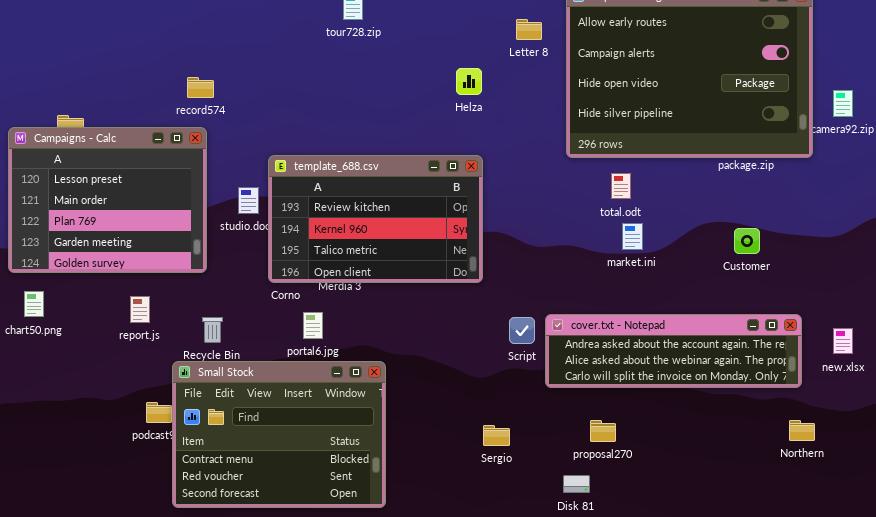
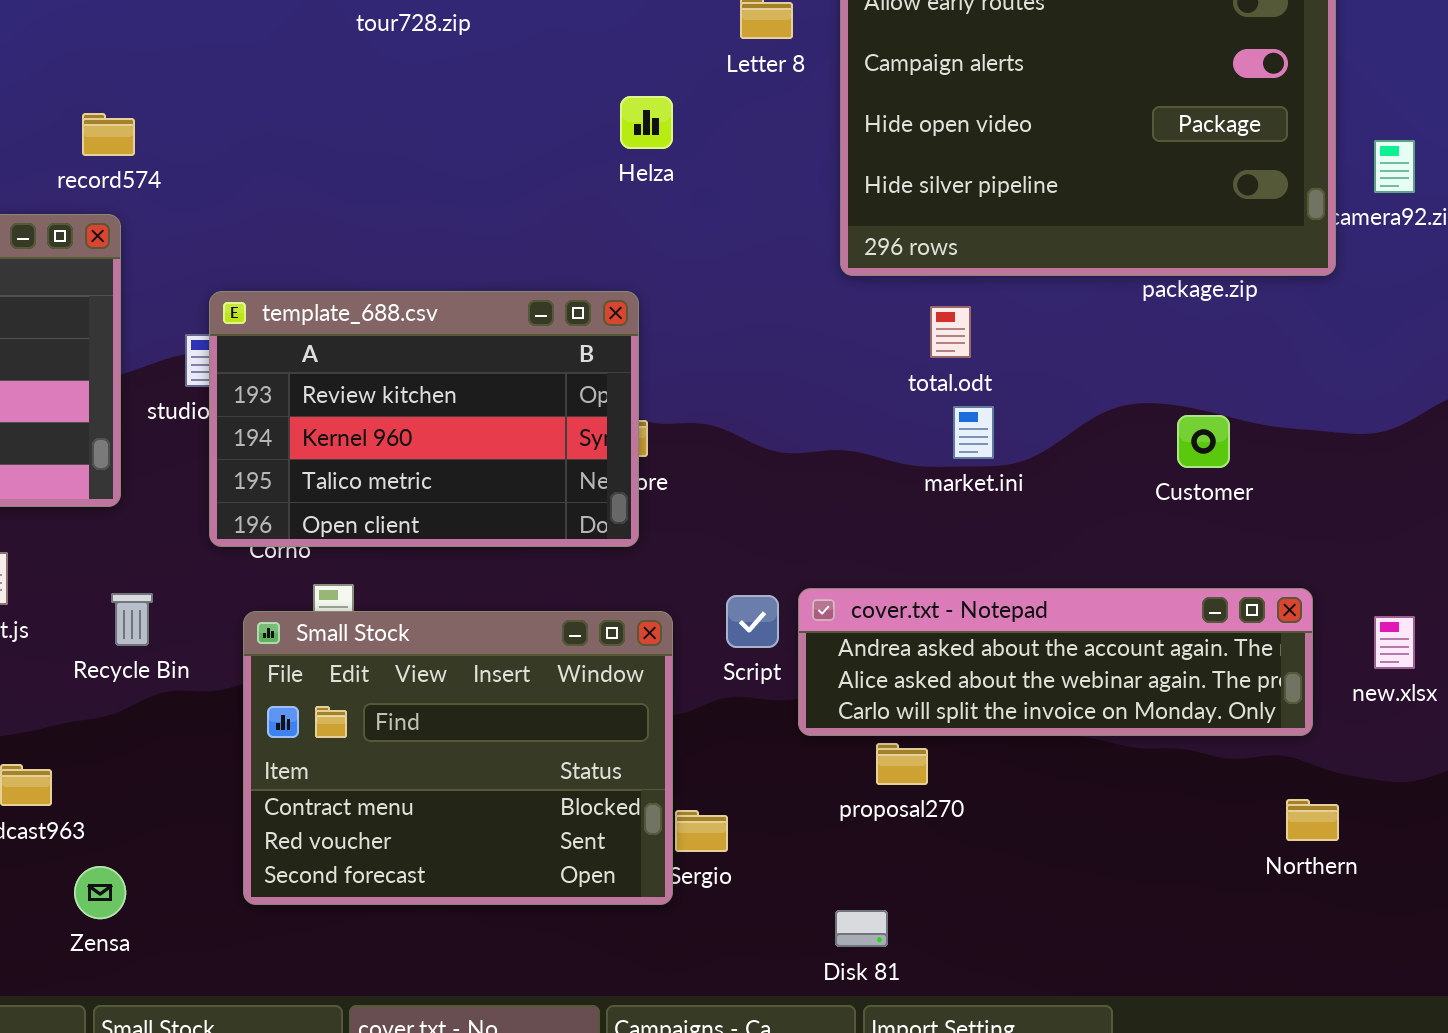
template_688.csv: [268,155,483,283] -> [209,291,639,547], moved
Small Stock: [172,361,386,508] -> [243,611,673,905], moved
proposal270: [590,420,616,442] -> [876,743,928,785], moved

